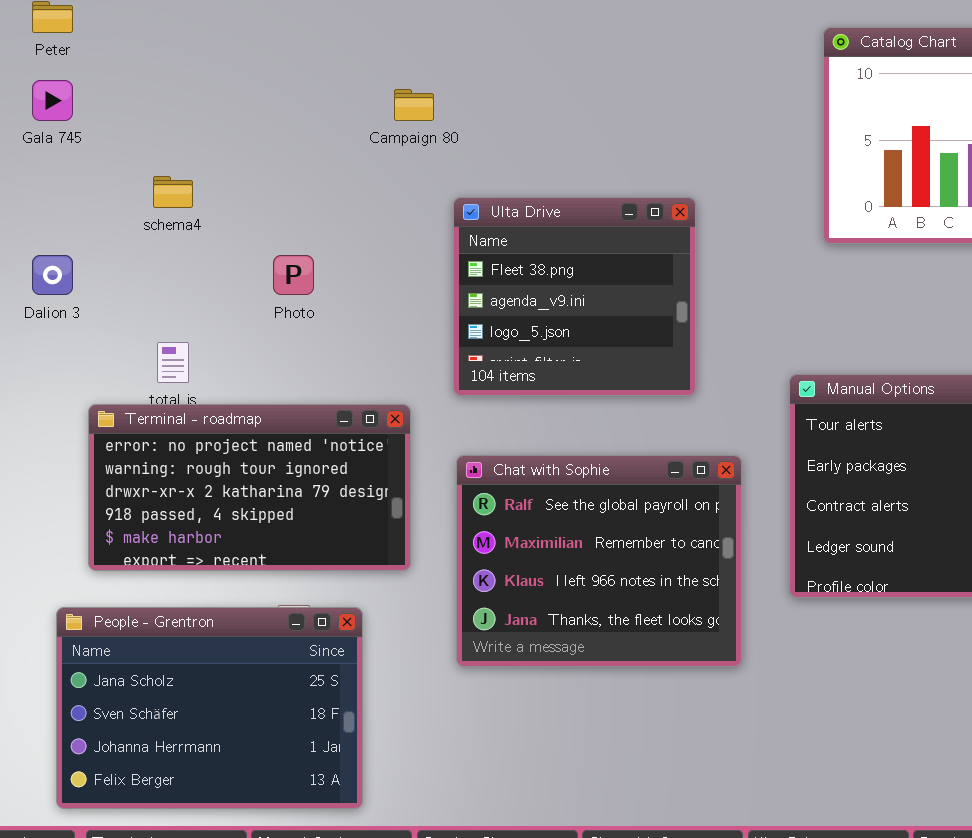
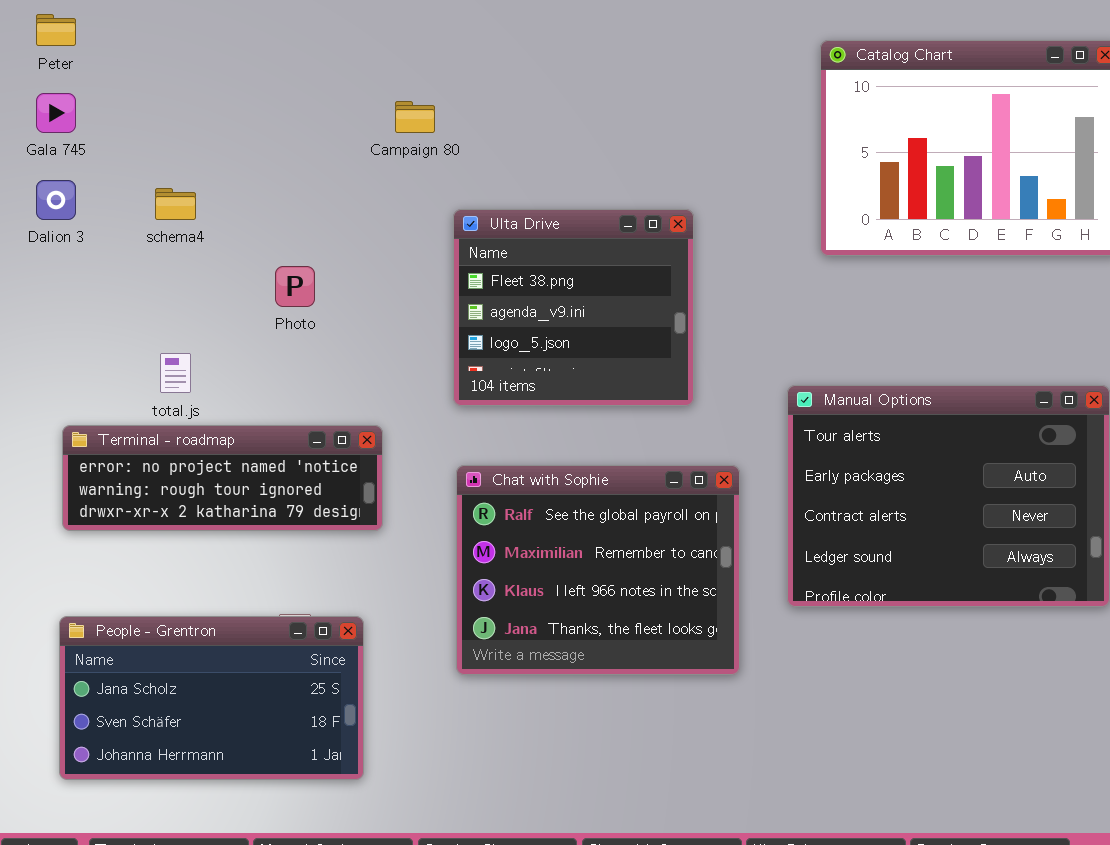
Dalion 3: [32,255,73,295] -> [36,180,76,220], moved
Terminal - roadmap: [88,404,411,571] -> [62,425,383,531], moved, resized
People - Grentron: [56,607,363,809] -> [59,616,364,780], resized

